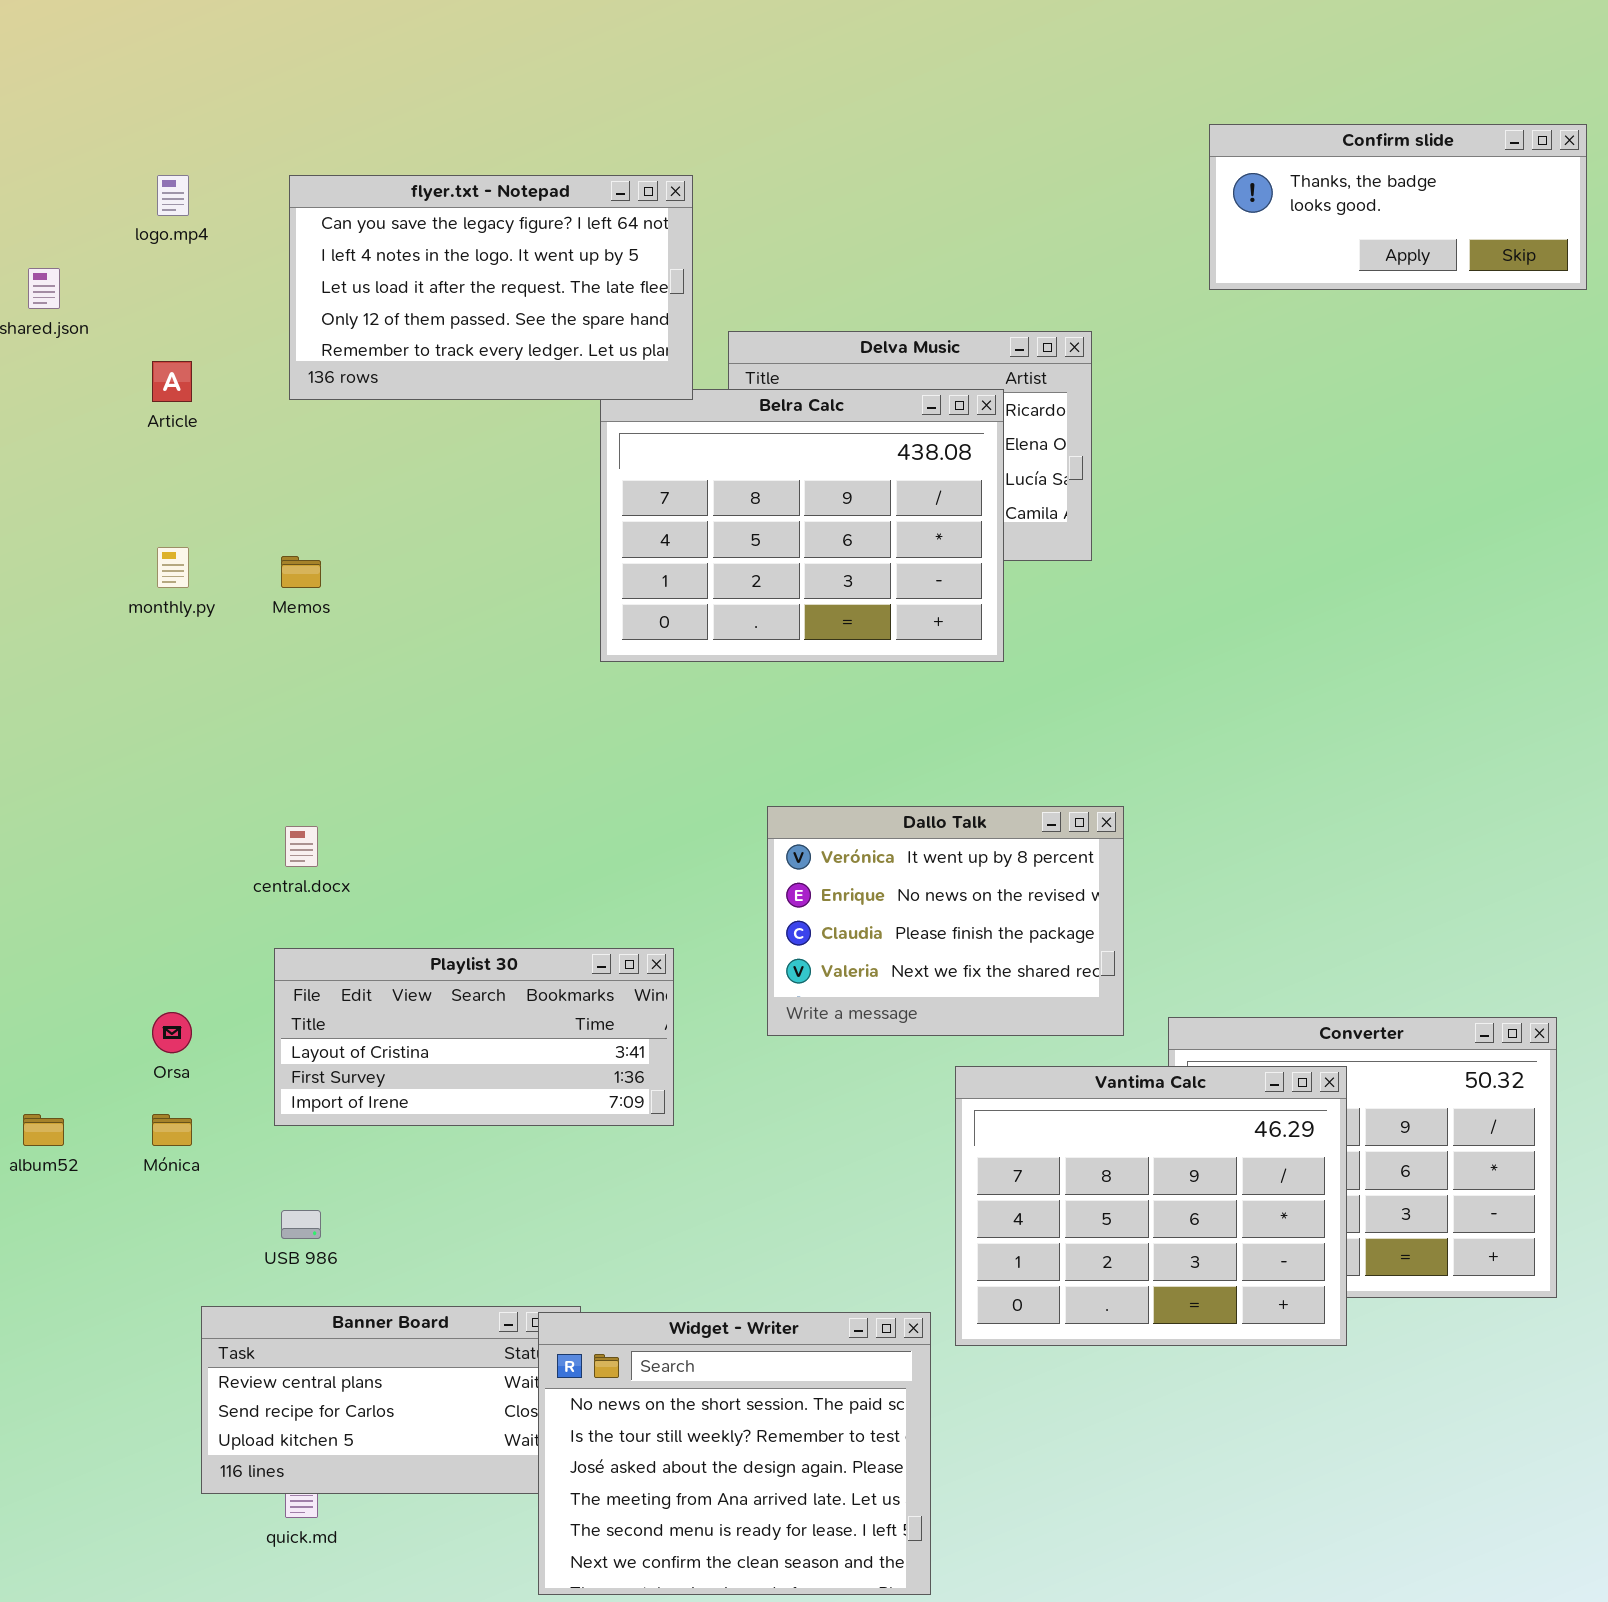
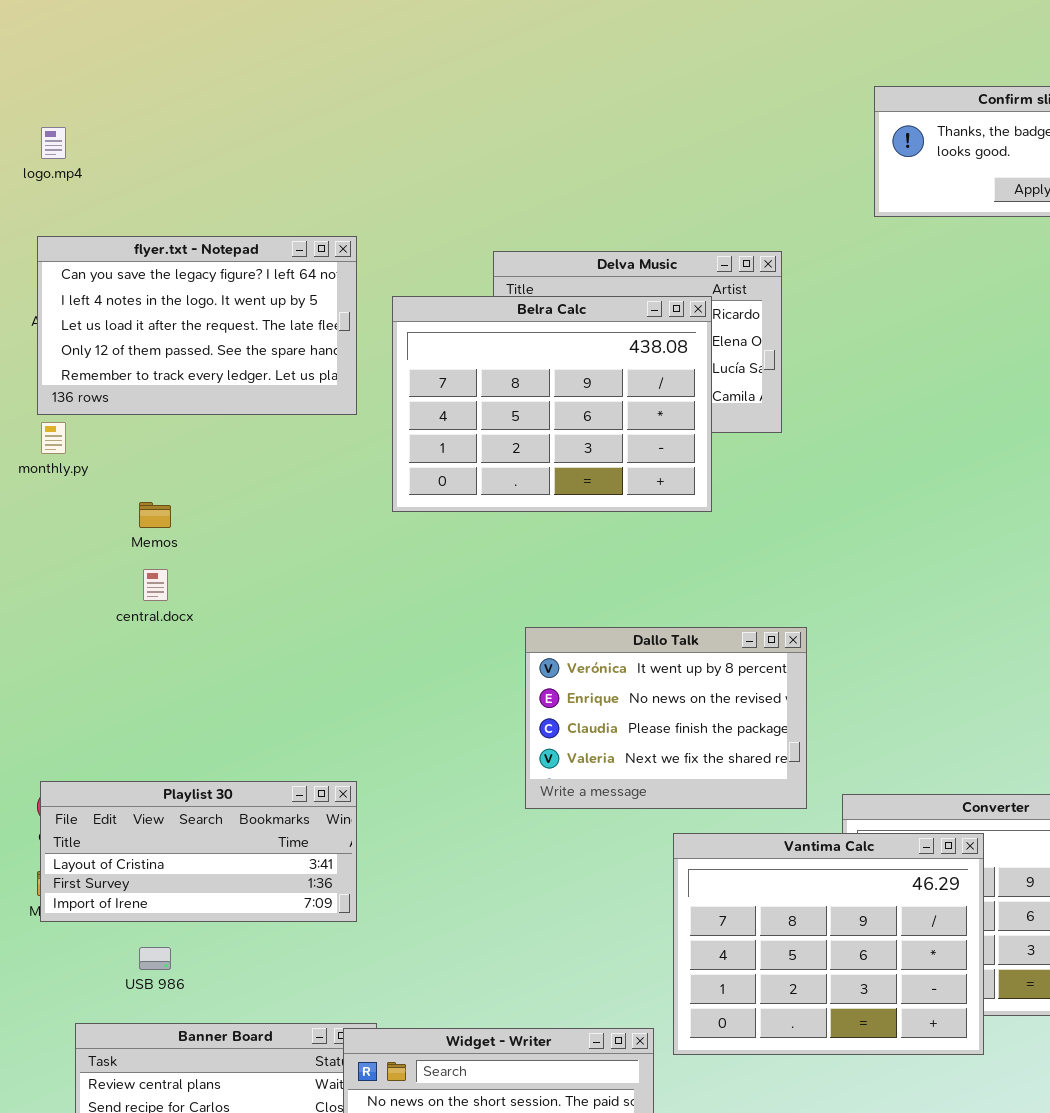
flyer.txt - Notepad: [289,175,693,400] -> [37,236,357,415], moved
Memos: [281,556,321,588] -> [139,502,171,528], moved
central.docx: [285,826,318,867] -> [143,569,168,601], moved
Playlist 30: [274,948,674,1126] -> [40,781,357,922], moved

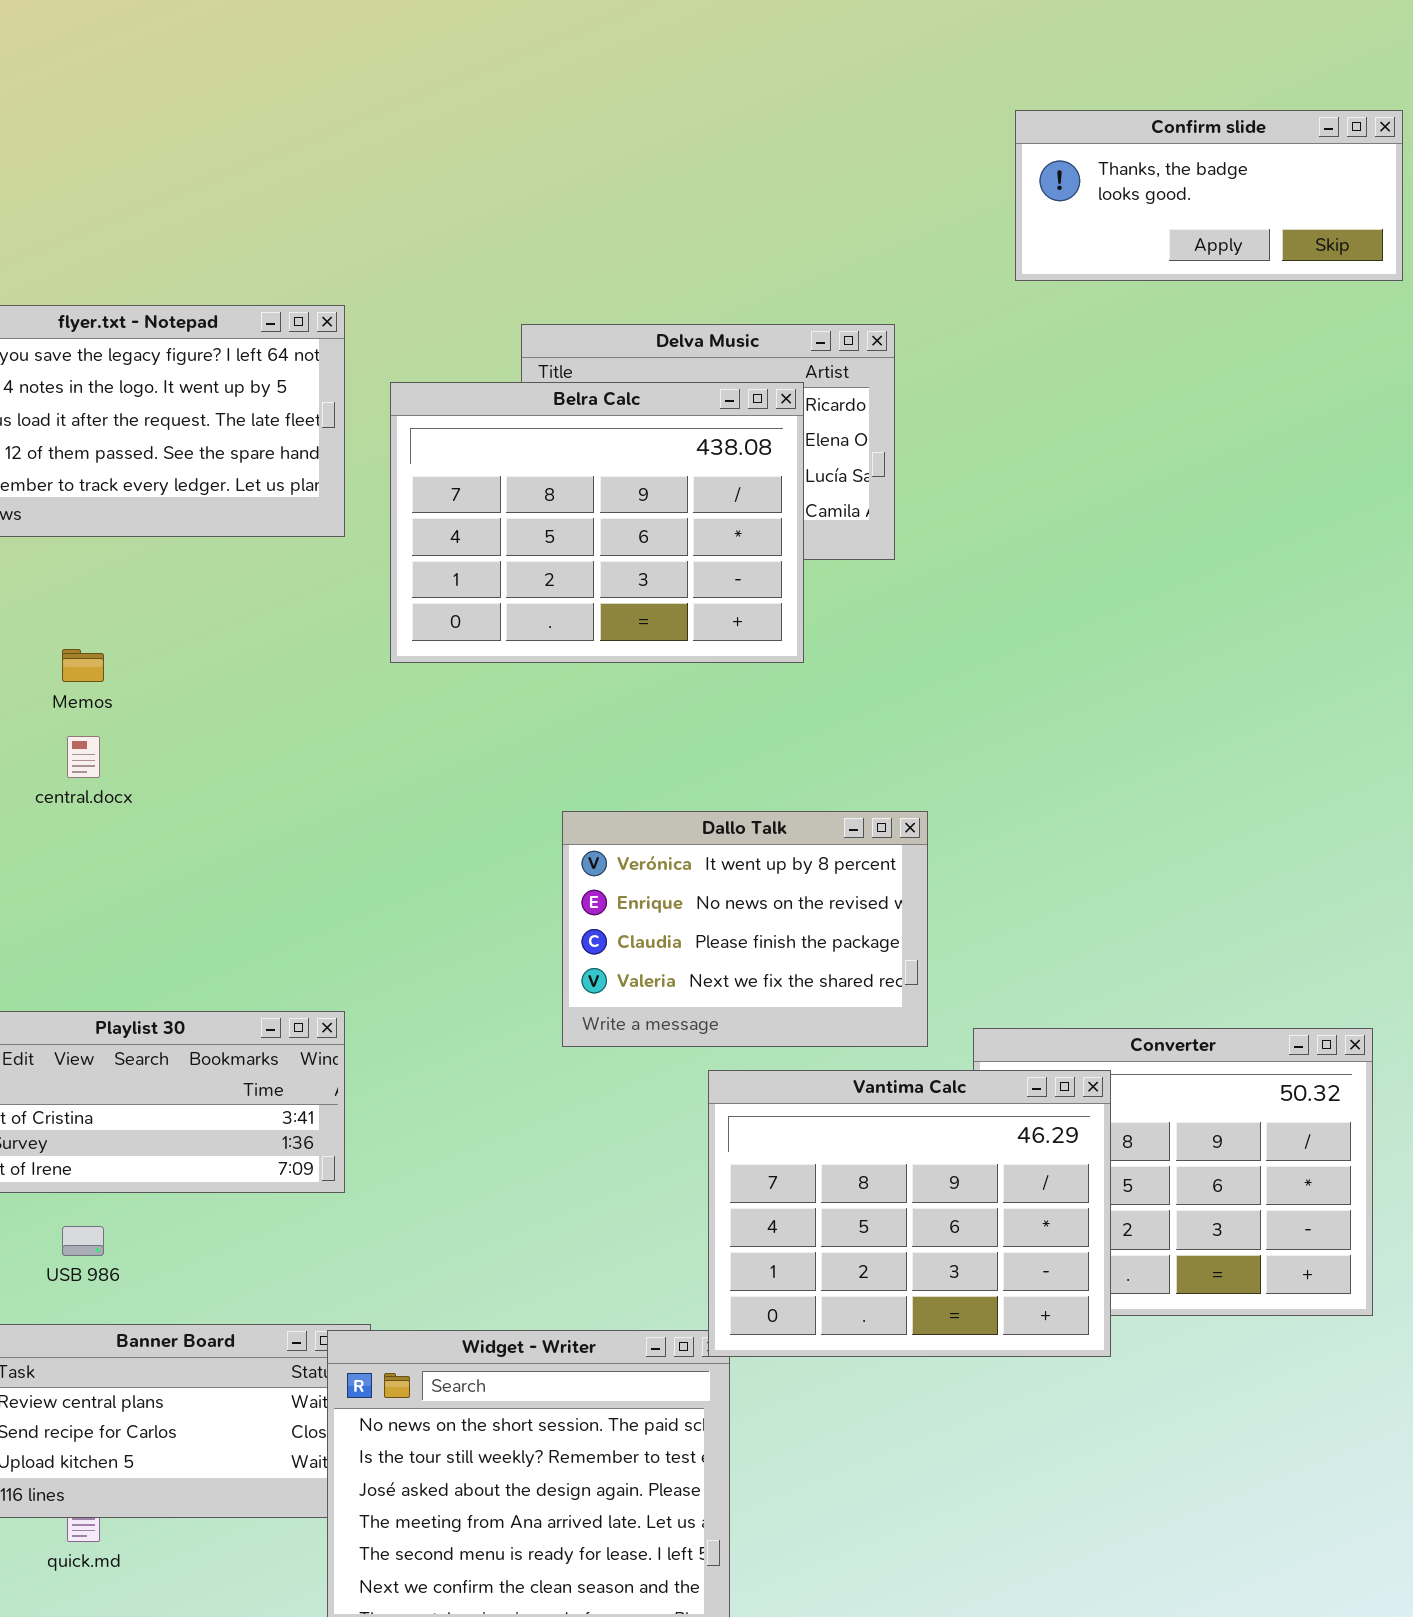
Vantima Calc: [673,833,984,1055] -> [708,1070,1111,1357], moved

